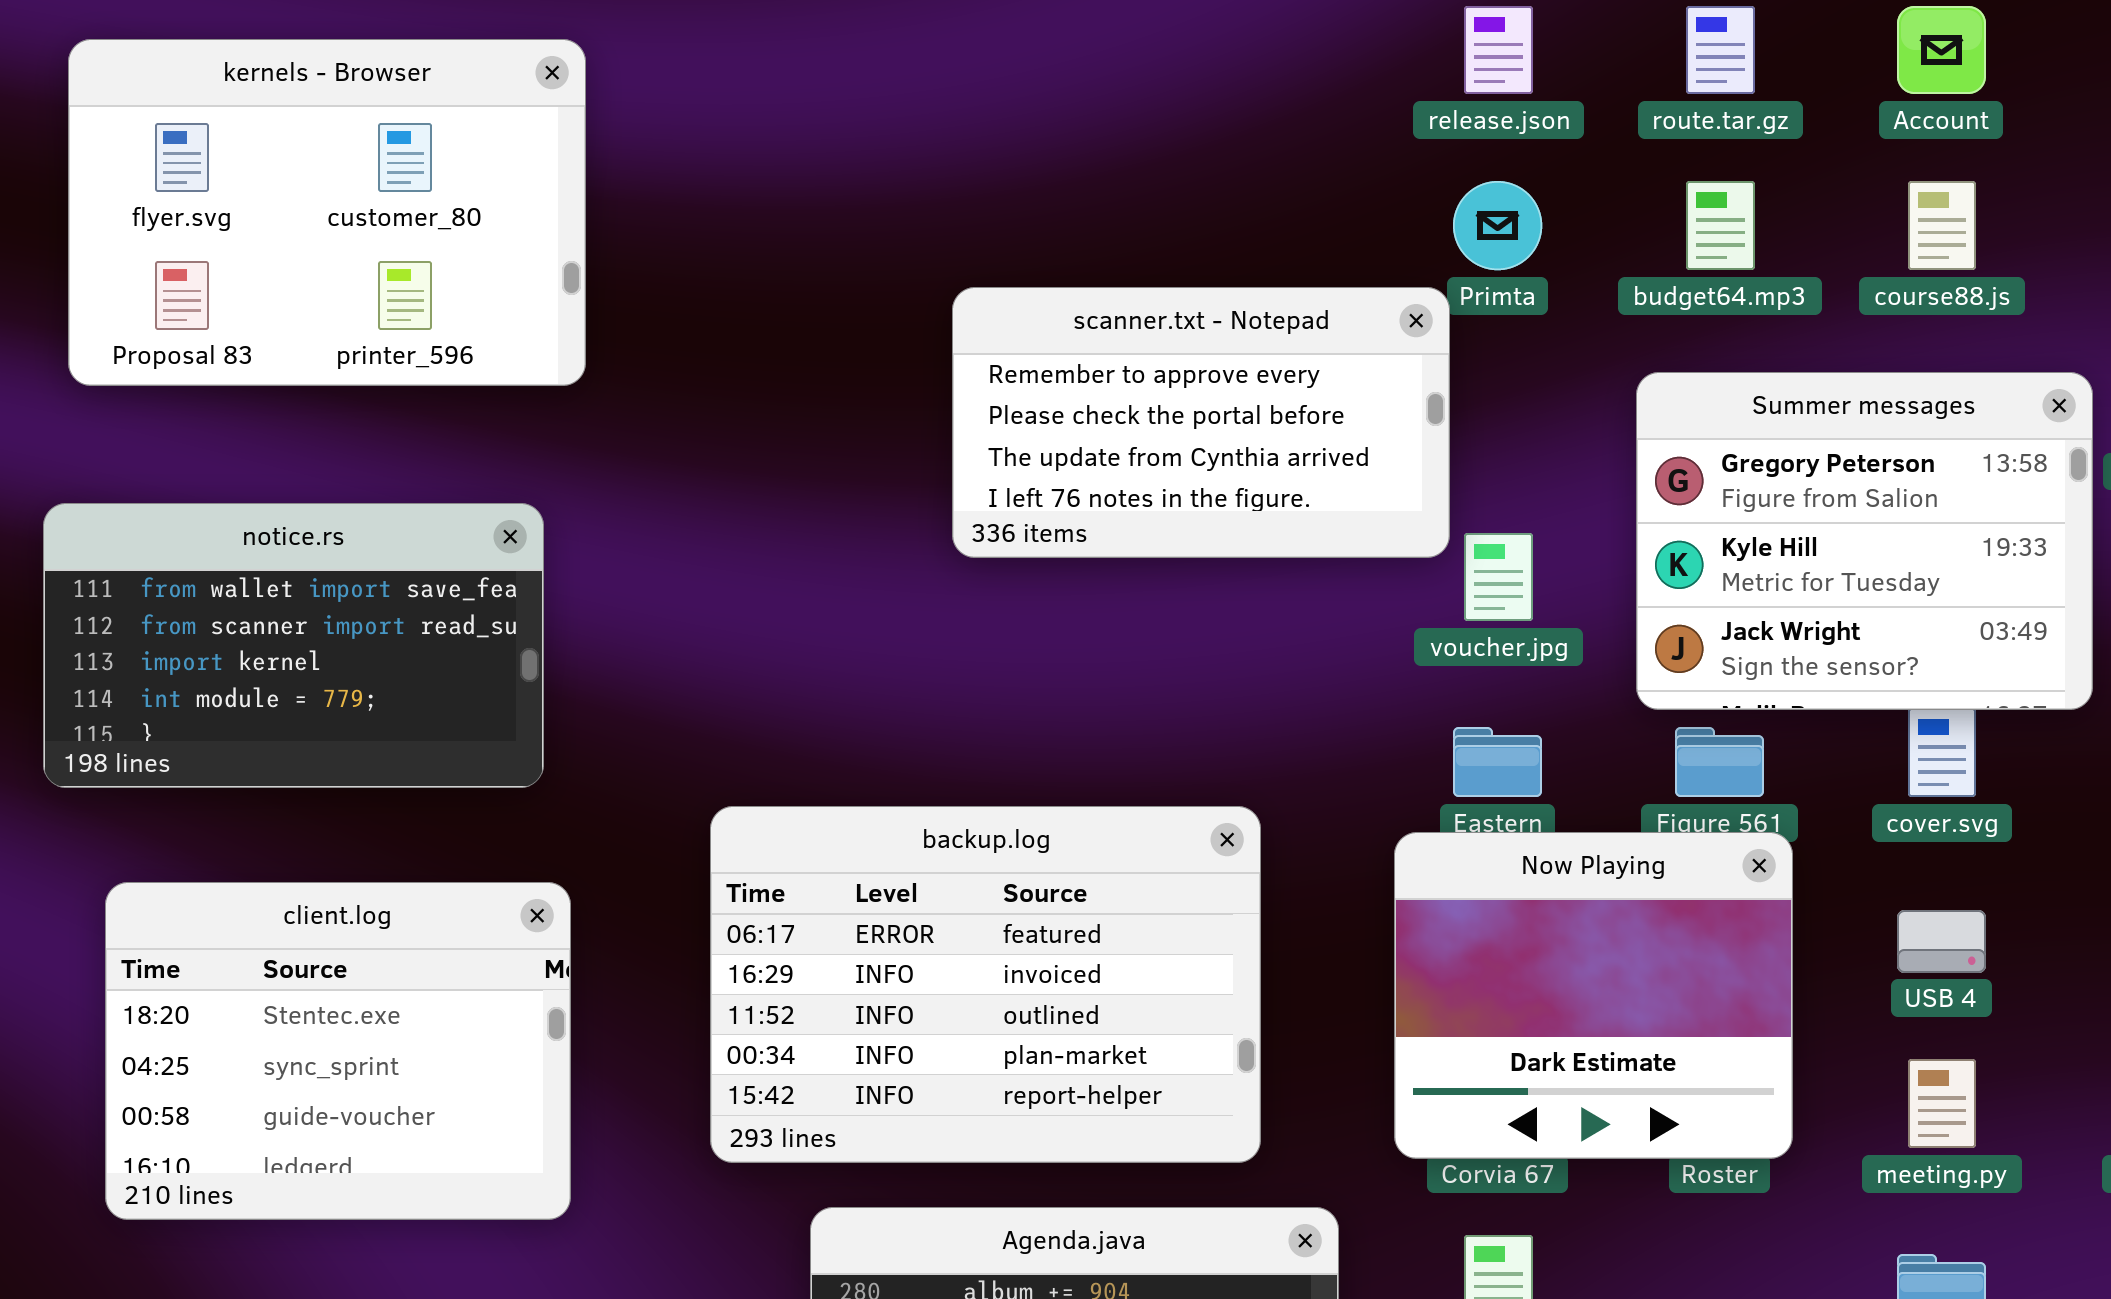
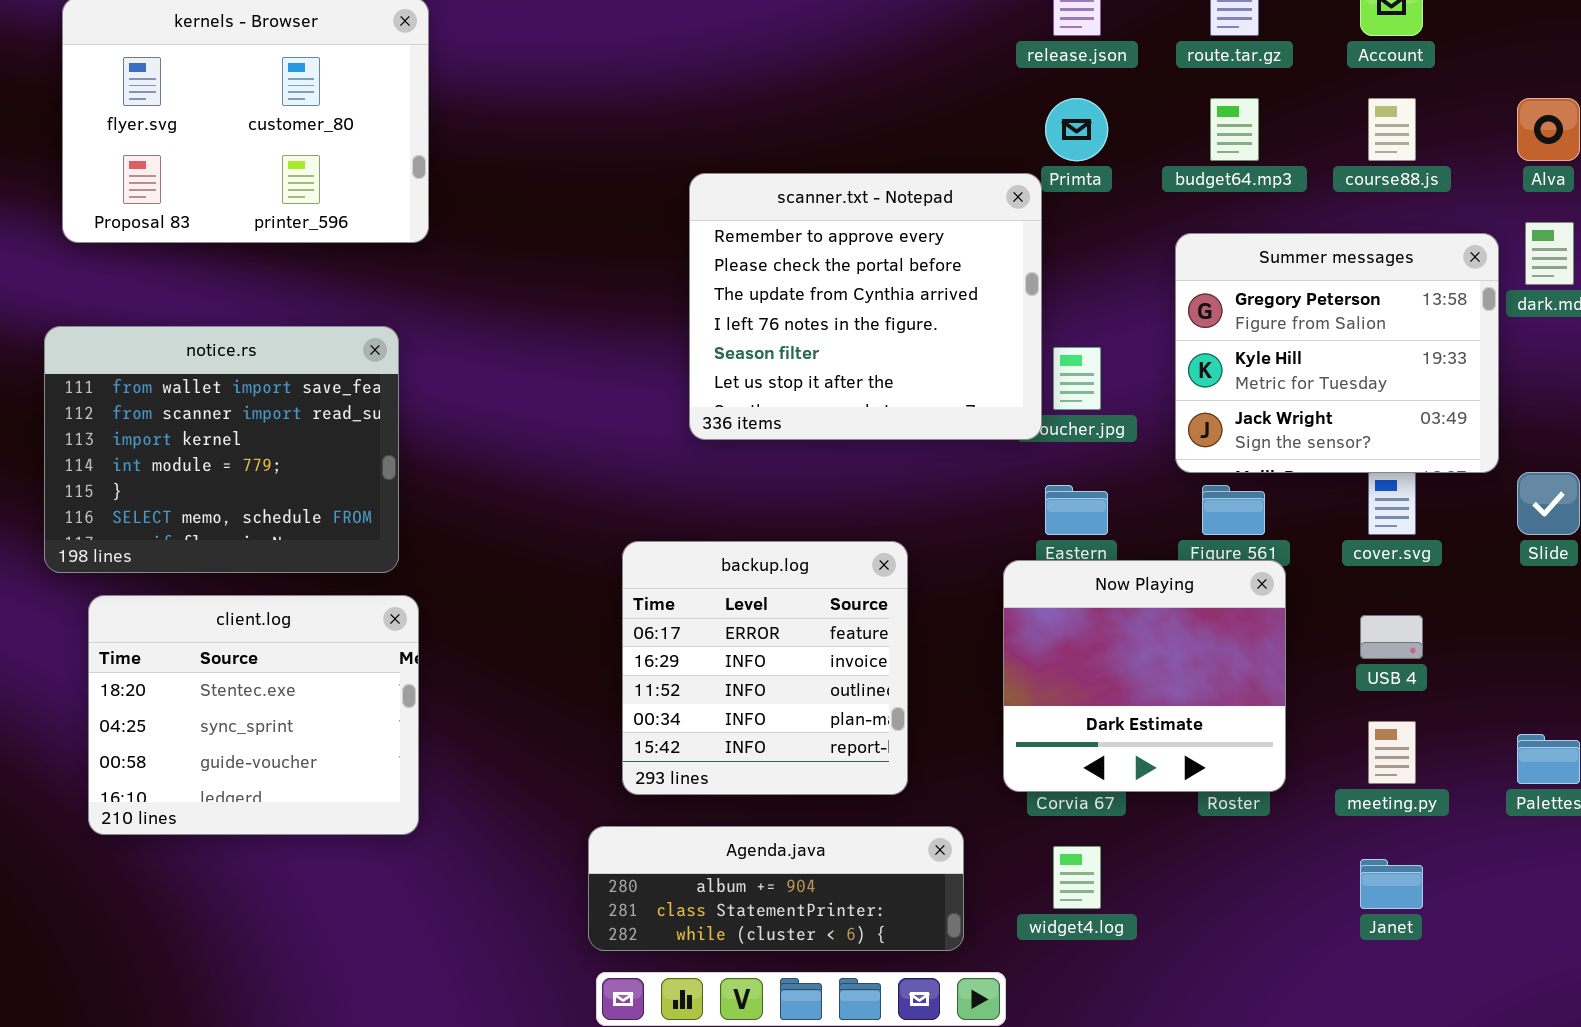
scanner.txt - Notepad: [952,287,1450,558] -> [689,173,1042,440], resized
notice.rs: [43,503,544,788] -> [44,326,399,573], resized
backup.log: [710,806,1261,1163] -> [622,541,908,795], resized

